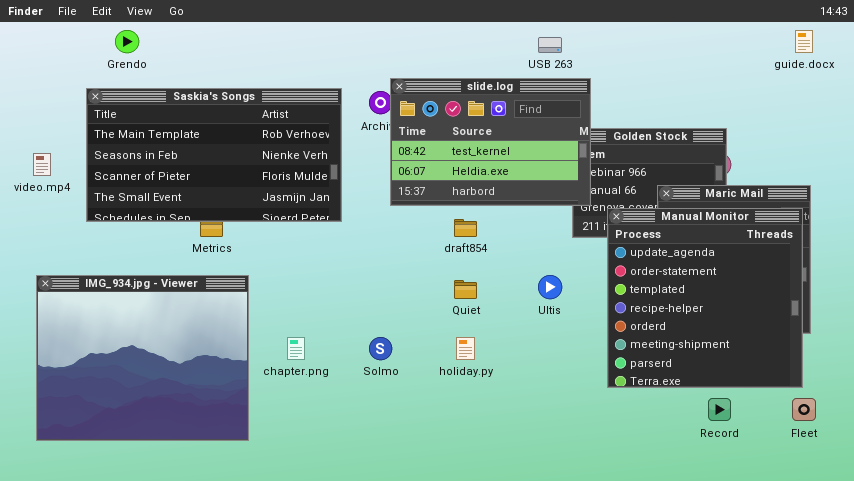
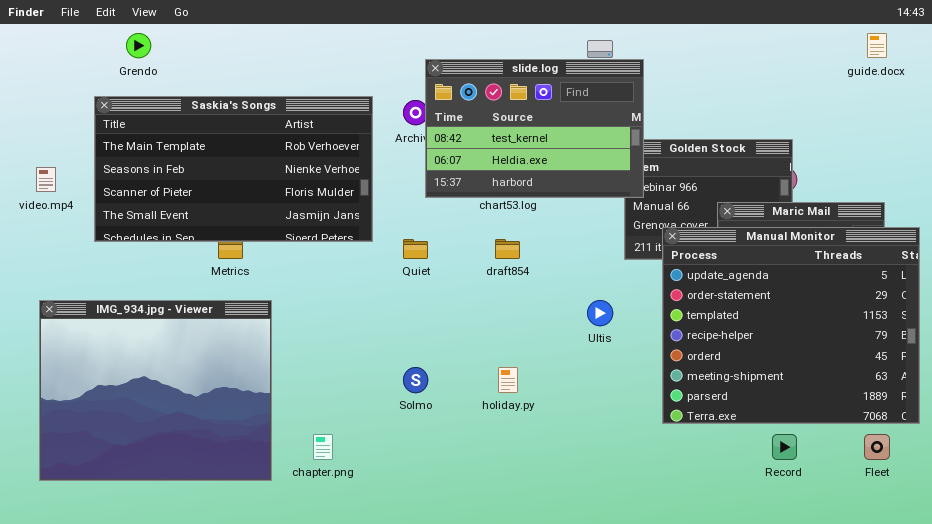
slide.log: [390,78,591,206] -> [425,59,644,198], moved
Manual Monitor: [607,208,803,388] -> [662,227,920,424], resized
Quiet: [454,280,477,299] -> [403,239,428,259], moved
chapter.png: [287,337,305,360] -> [313,434,333,460], moved

